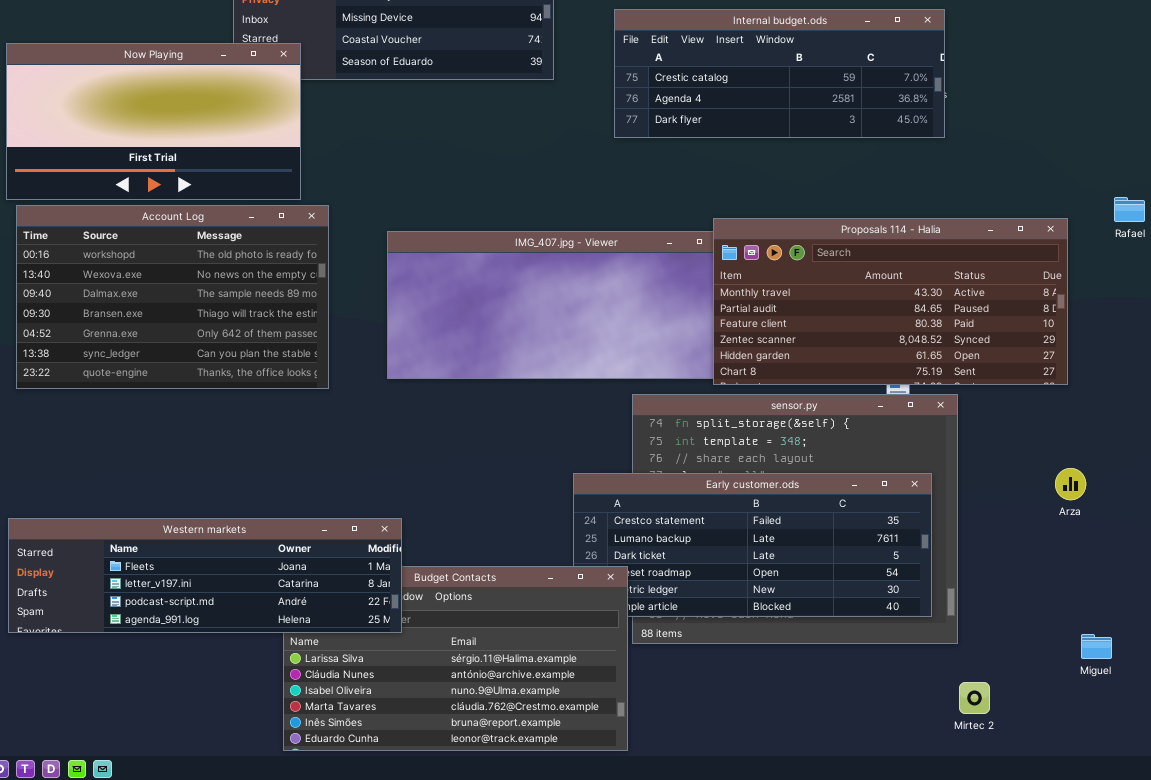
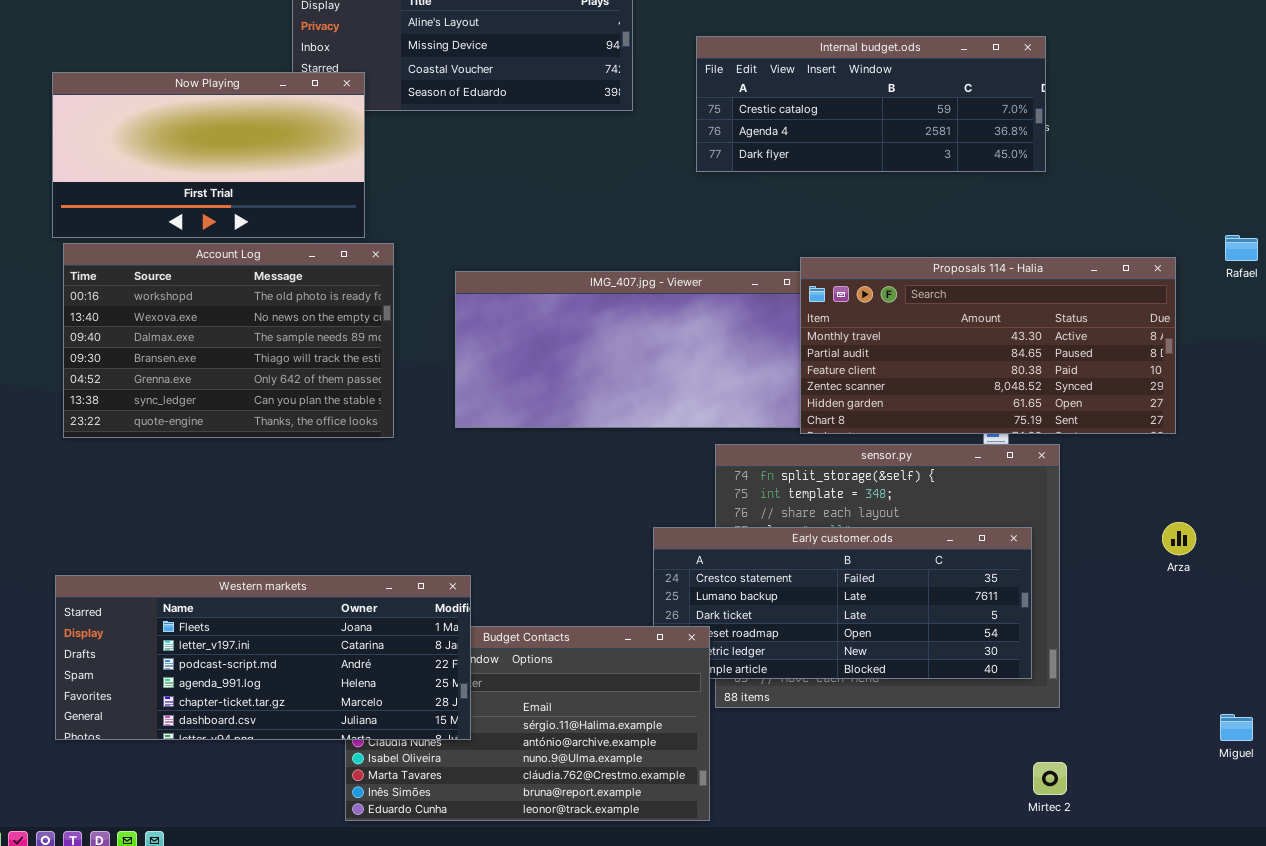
Western markets: [8,518,402,633] -> [55,575,471,740], resized
Miguel: [1081,634,1112,659] -> [1220,714,1253,741], moved
Mirtec 2: [959,682,990,714] -> [1033,762,1067,795], moved

